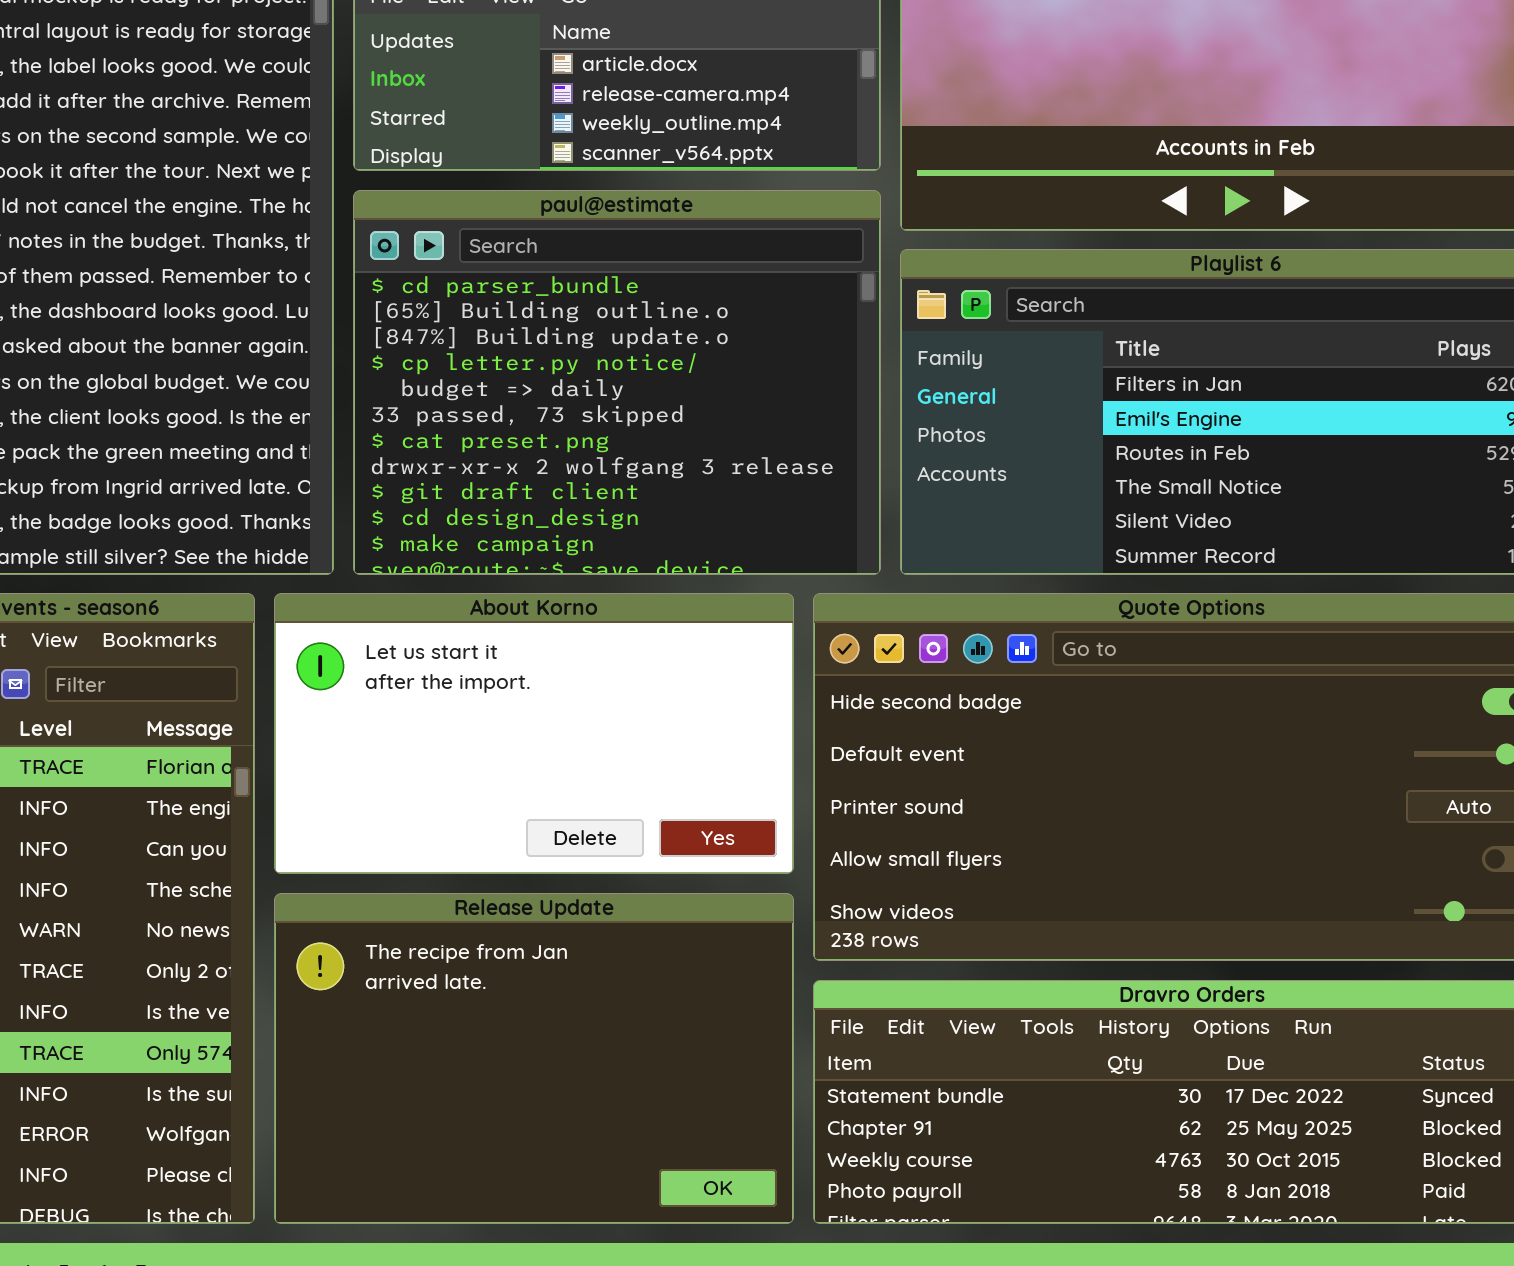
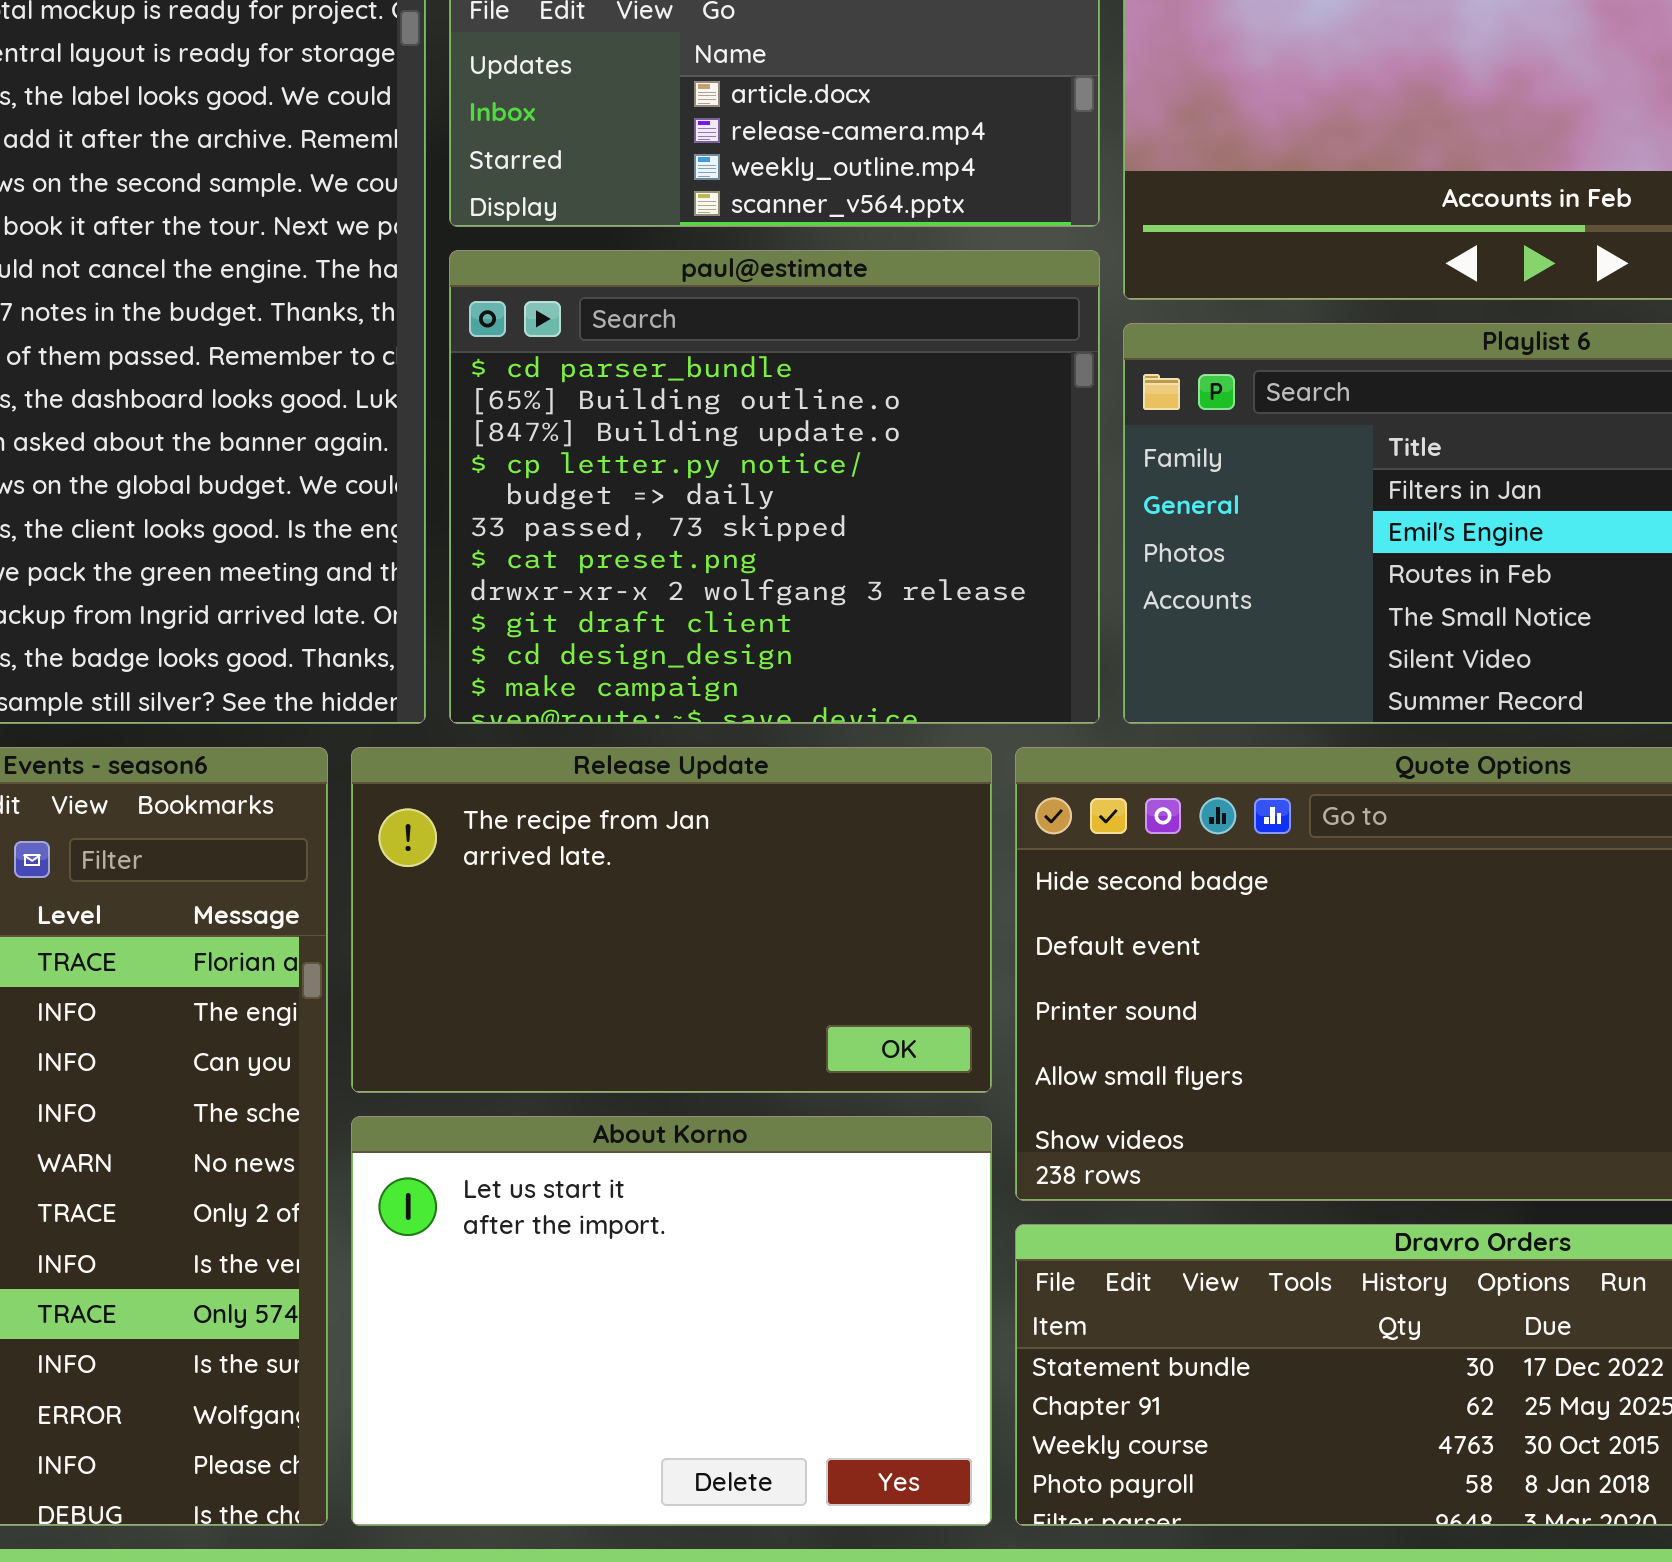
About Korno: [274,593,794,874] -> [351,1116,992,1526], moved, resized
Release Update: [274,893,794,1224] -> [351,747,992,1093], moved, resized

